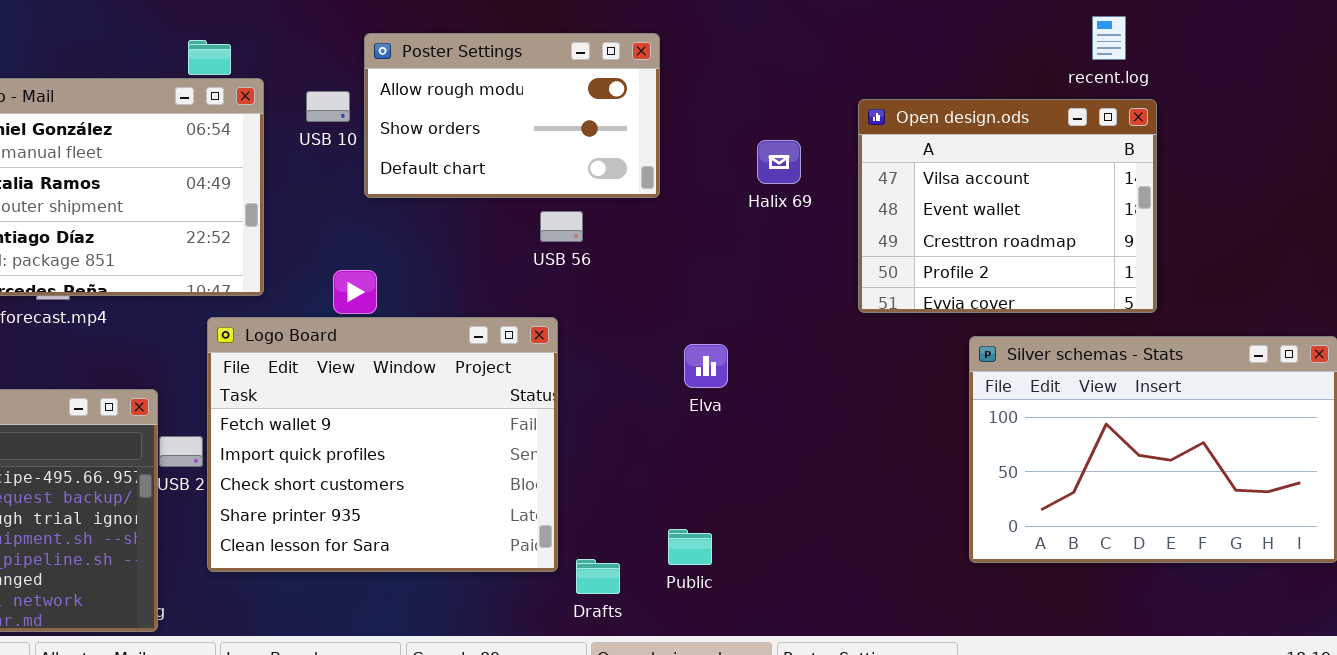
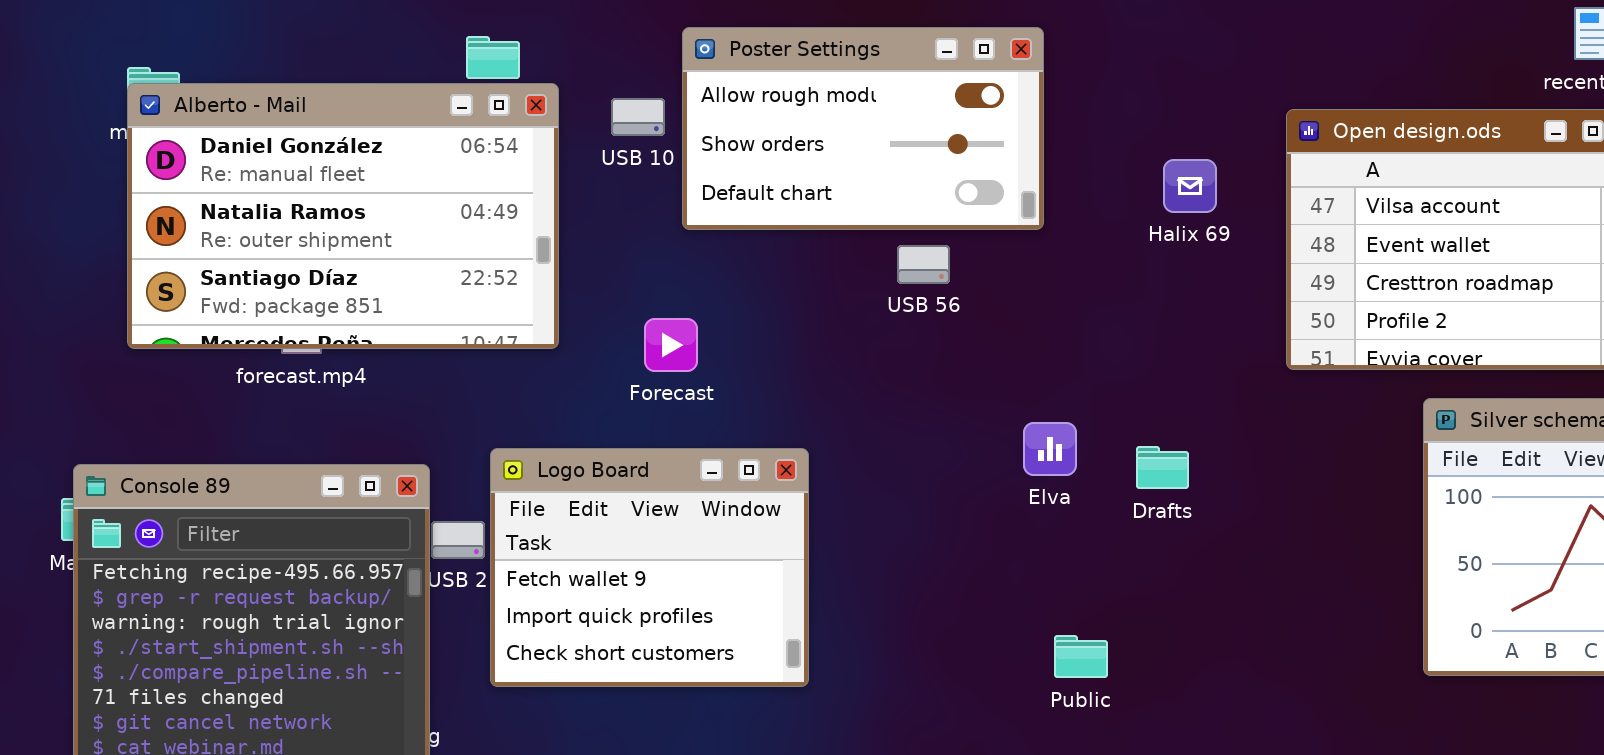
Logo Board: [207,317,558,572] -> [490,448,809,687], resized
Elva: [684,344,728,388] -> [1023,422,1077,476], moved
Drafts: [576,559,620,594] -> [1136,446,1189,489], moved

